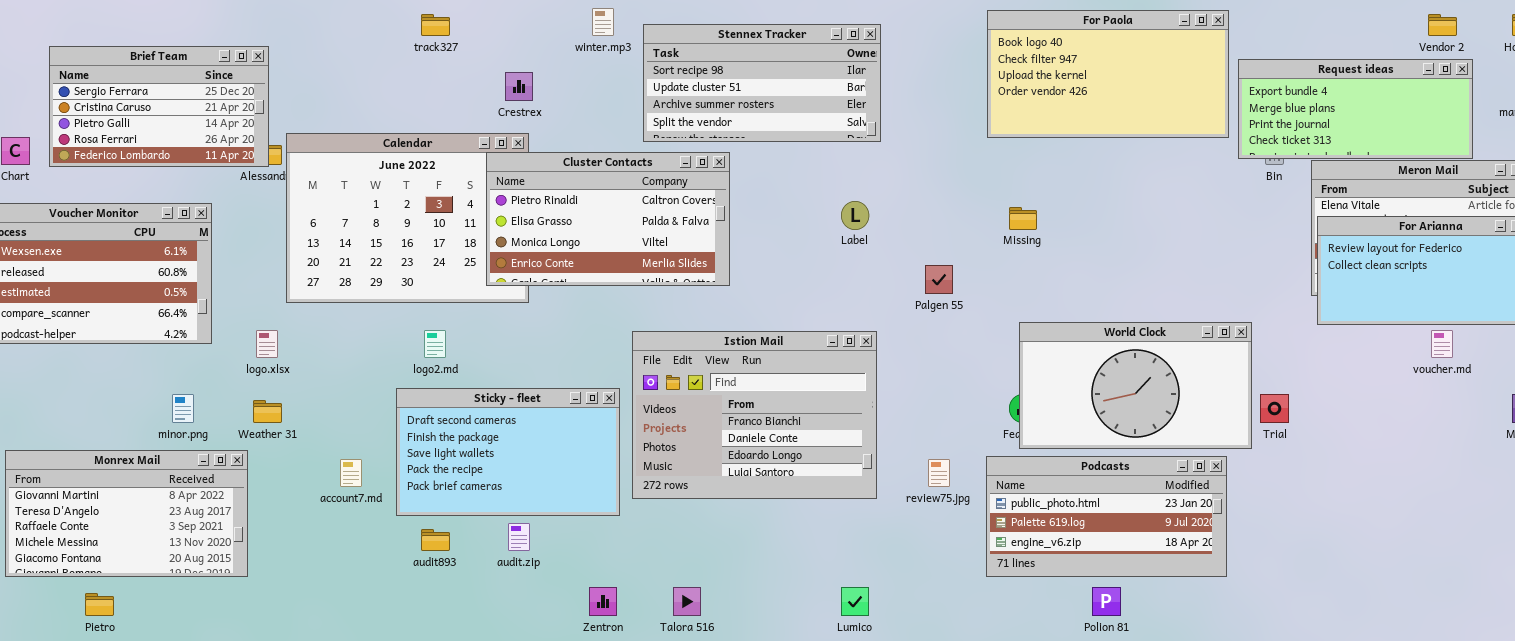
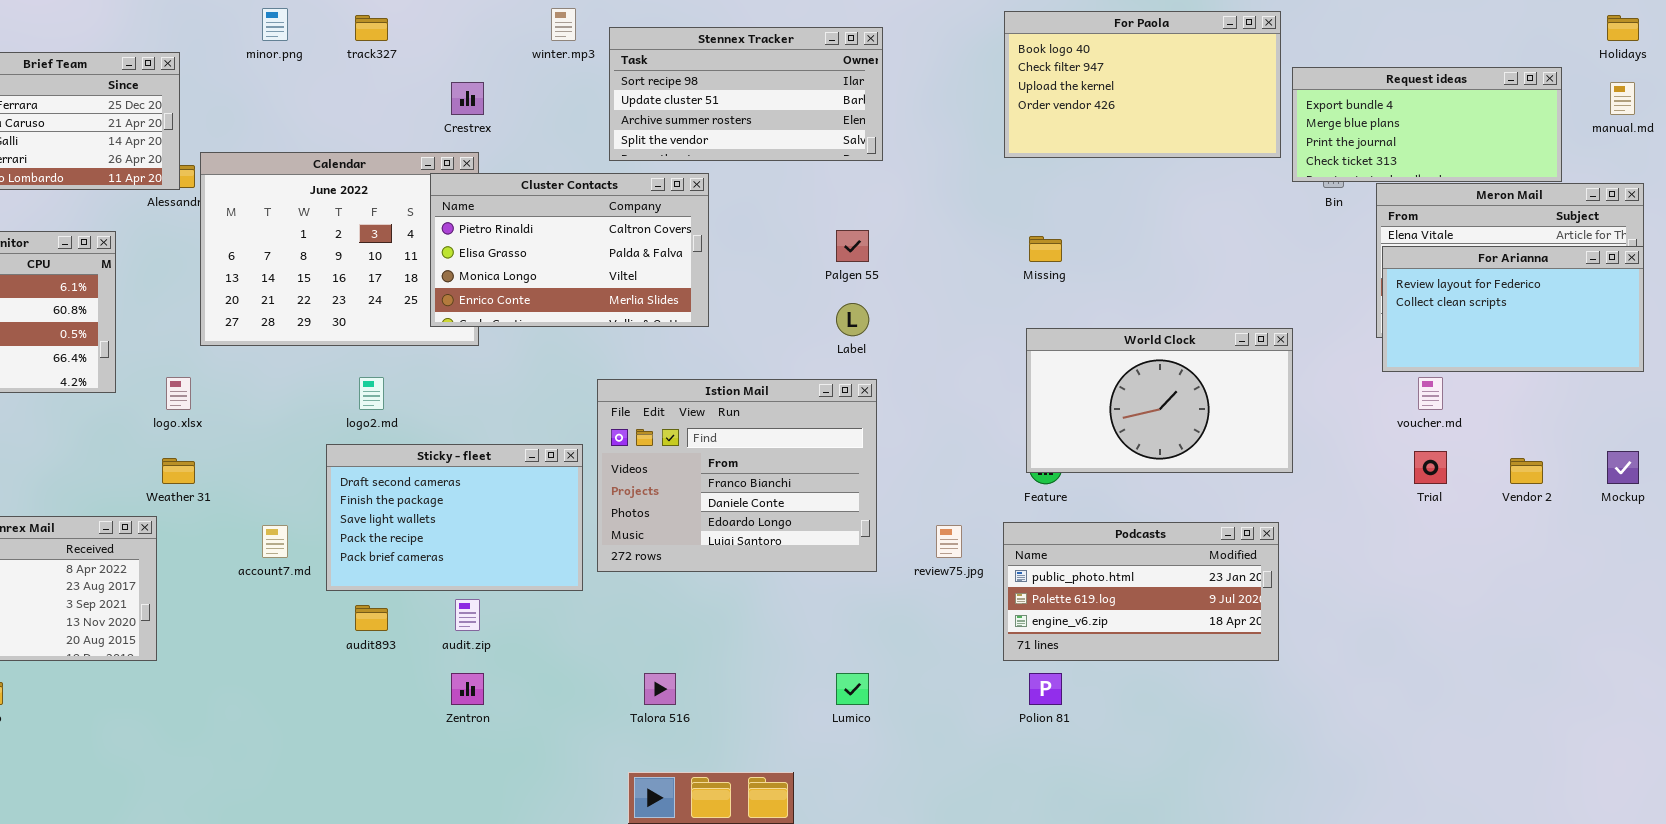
Vendor 2: [1428,14,1457,36] -> [1510,458,1543,484], moved
Label: [841,201,869,230] -> [836,303,869,336], moved
Palgen 55: [925,265,953,294] -> [836,230,869,262], moved
World Clock: [1019,322,1252,449] -> [1026,328,1293,473], moved
voucher.md: [1431,330,1453,358] -> [1418,377,1443,410], moved
minor.png: [172,394,194,423] -> [262,8,288,41], moved
Trial: [1260,394,1289,423] -> [1414,451,1447,484], moved
Zentron: [589,587,617,616] -> [451,673,484,705], moved
Polion 81: [1092,587,1121,616] -> [1029,673,1062,705], moved

